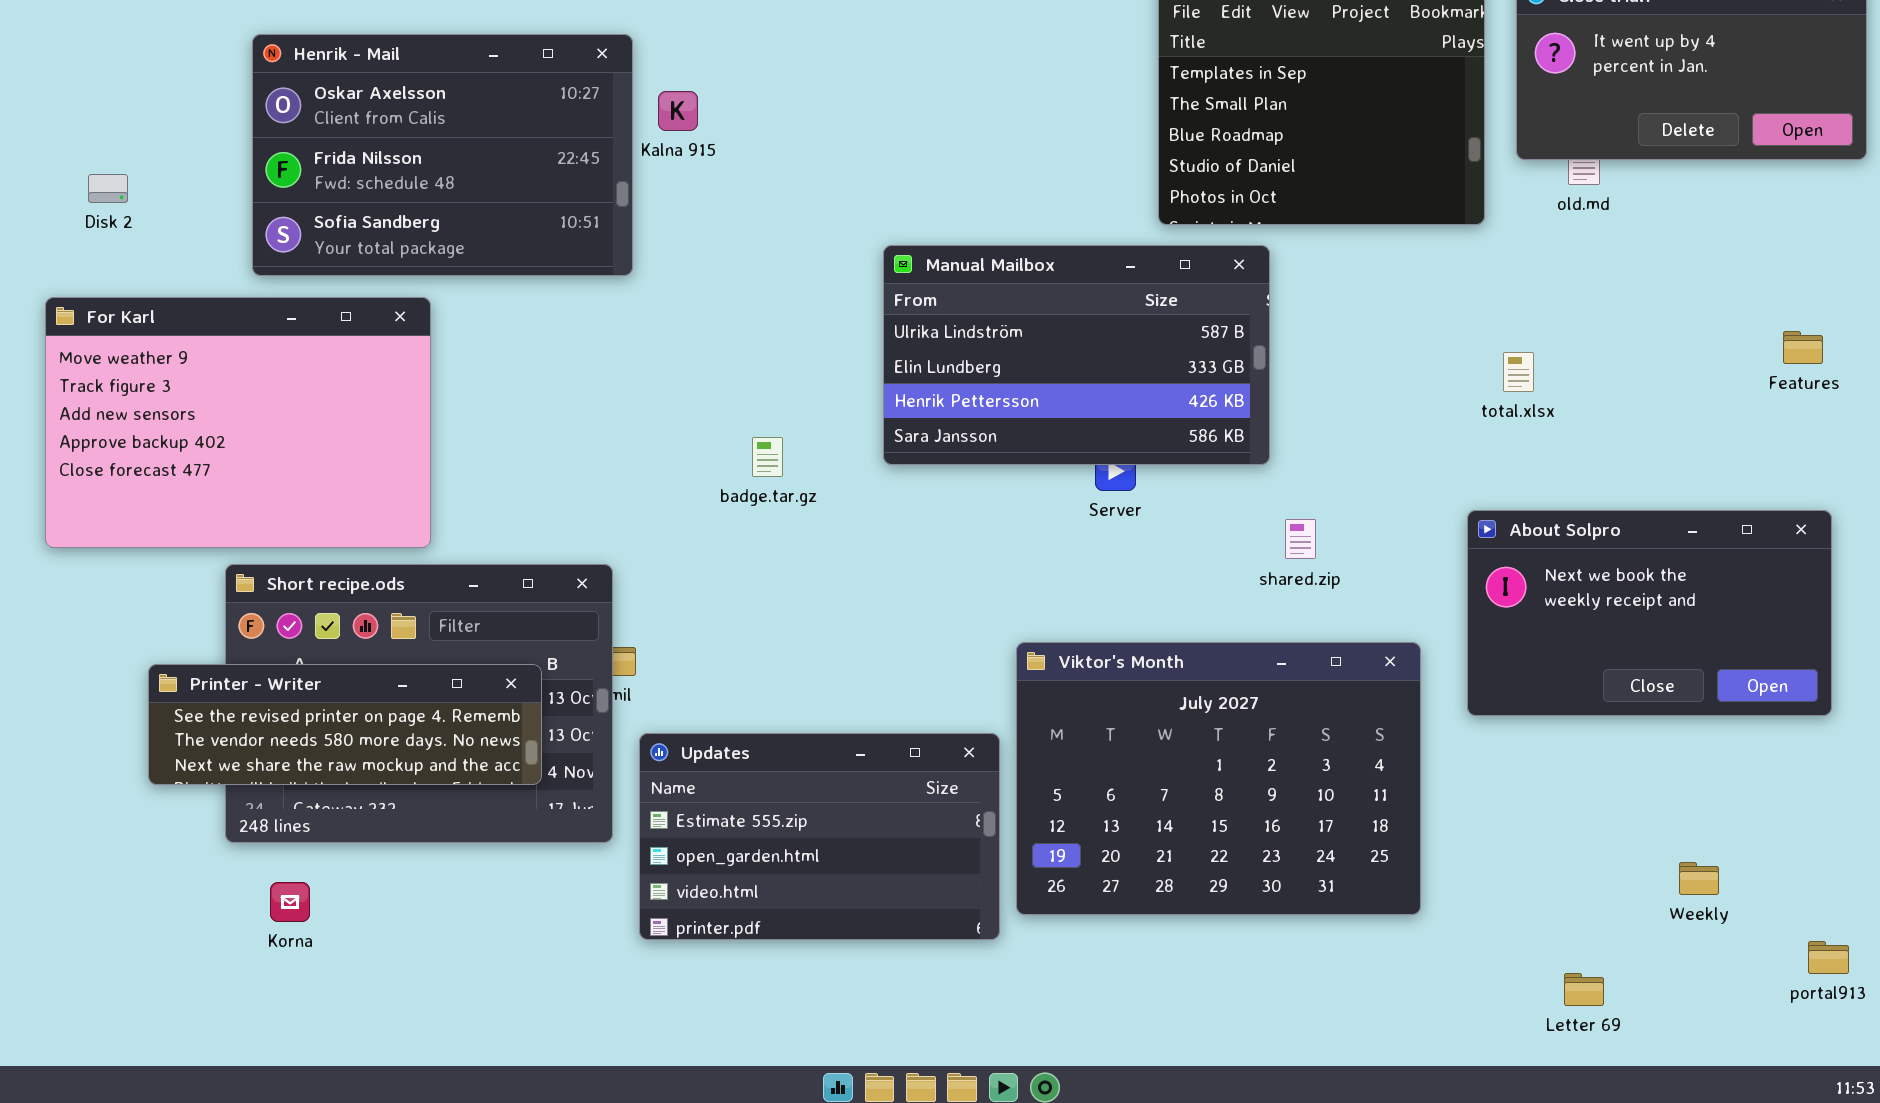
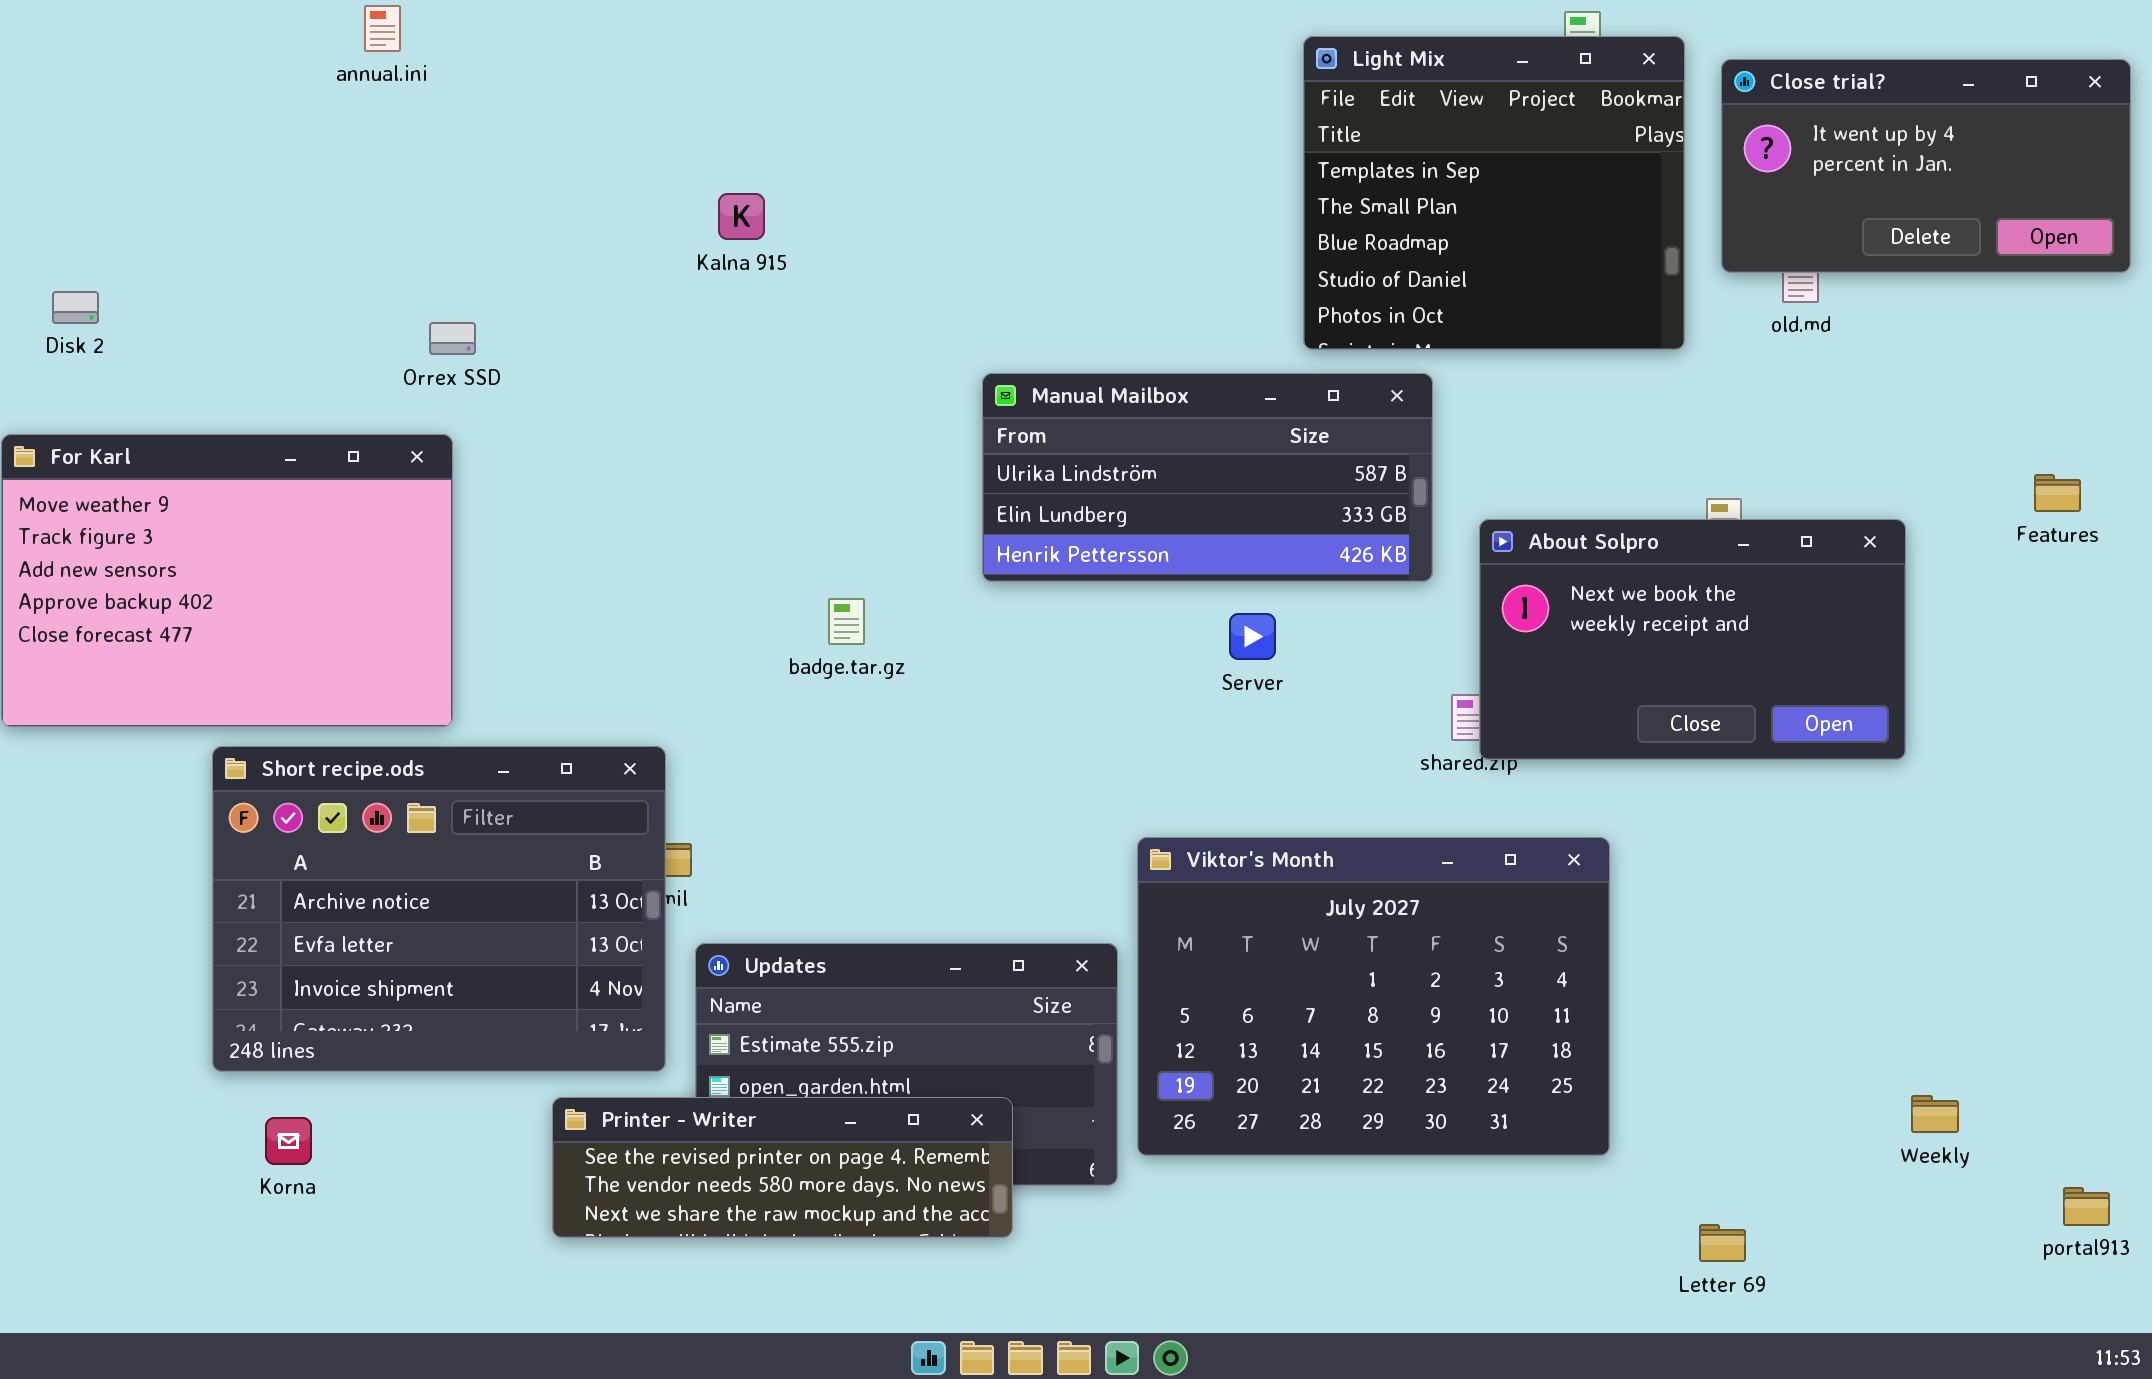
Henrik - Mail: [252,34,633,276] -> none, closed
Manual Mailbox: [883,245,1270,465] -> [982,373,1433,582], resized
About Solpro: [1467,510,1832,716] -> [1479,519,1906,760], moved
Printer - Writer: [148,664,542,785] -> [552,1097,1013,1238], moved
Letter 69: [1564,973,1604,1006] -> [1699,1224,1746,1262], moved

